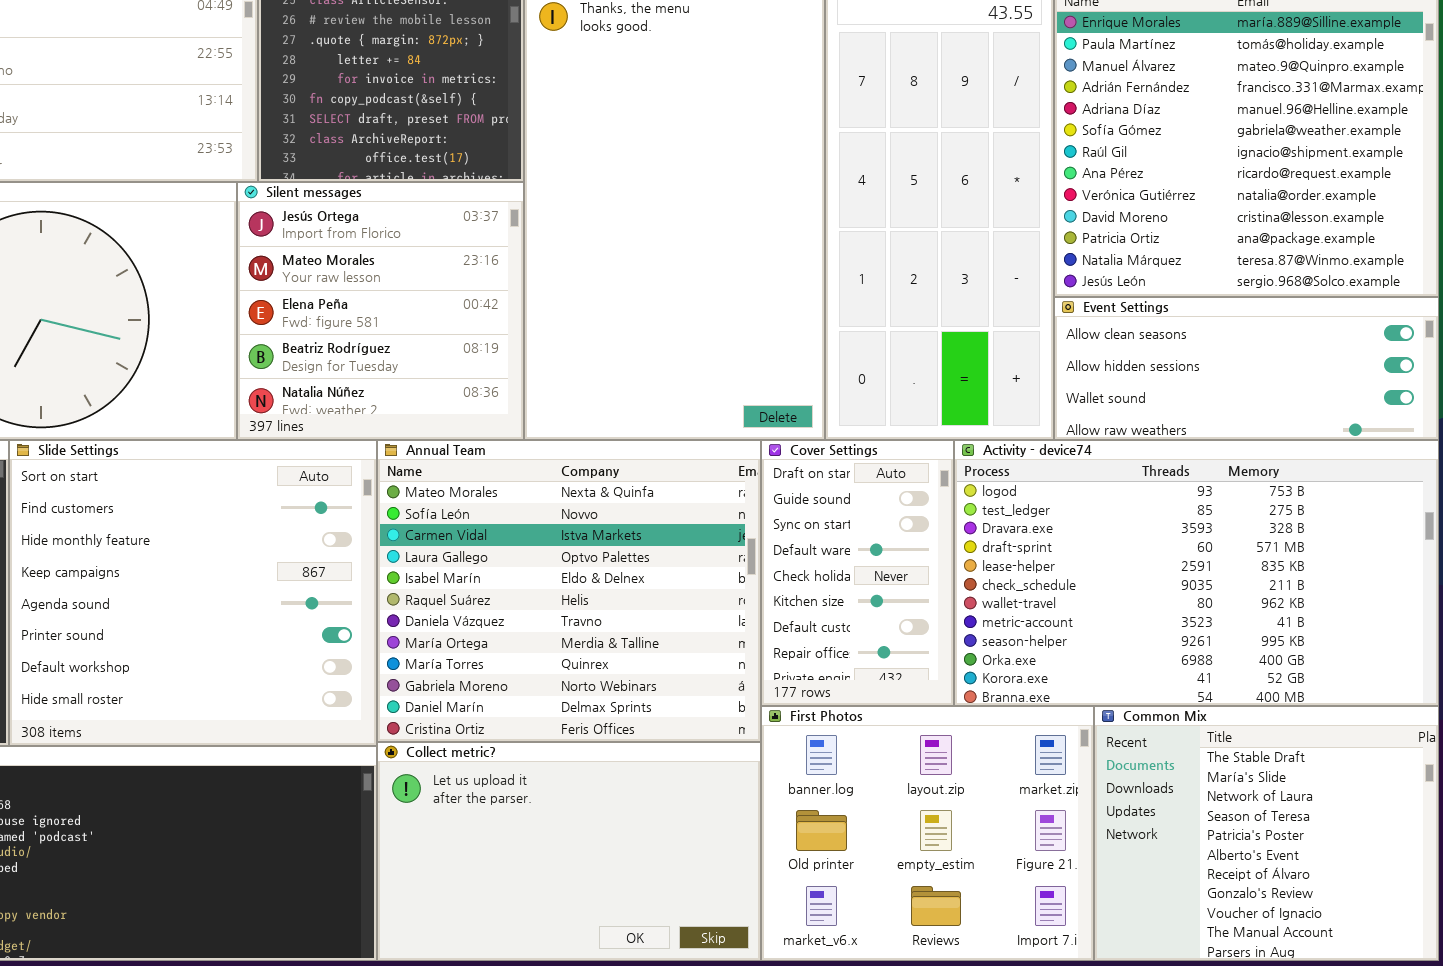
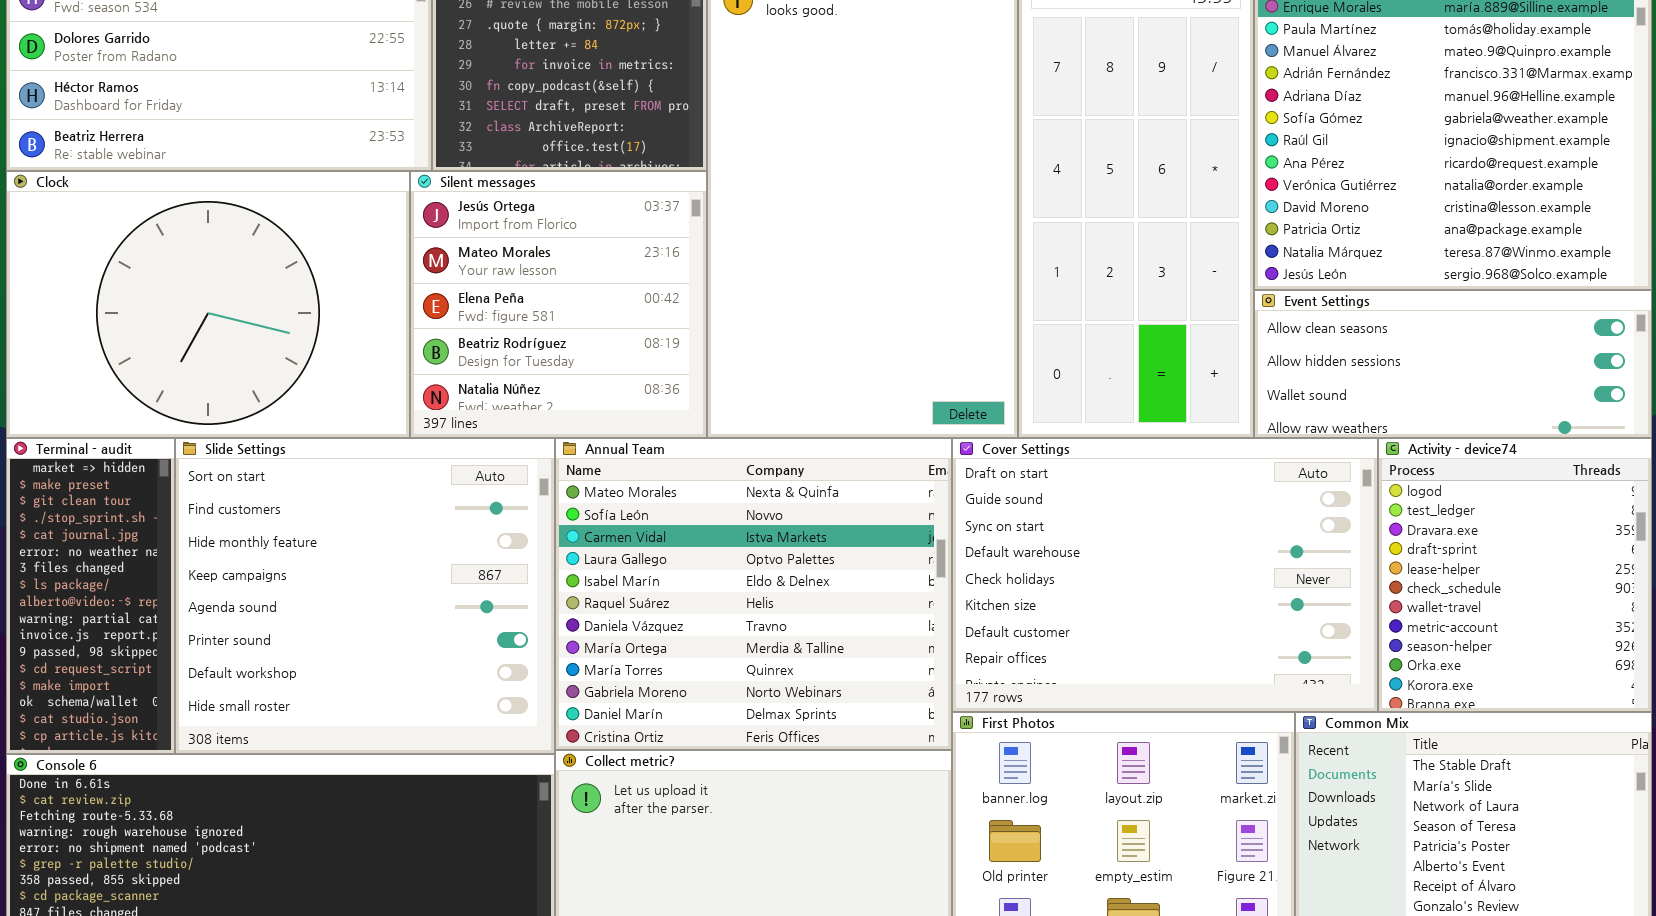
Cover Settings: [761,440,954,706] -> [952,438,1378,712], resized
Activity - device74: [954,440,1439,706] -> [1378,438,1652,712], resized

